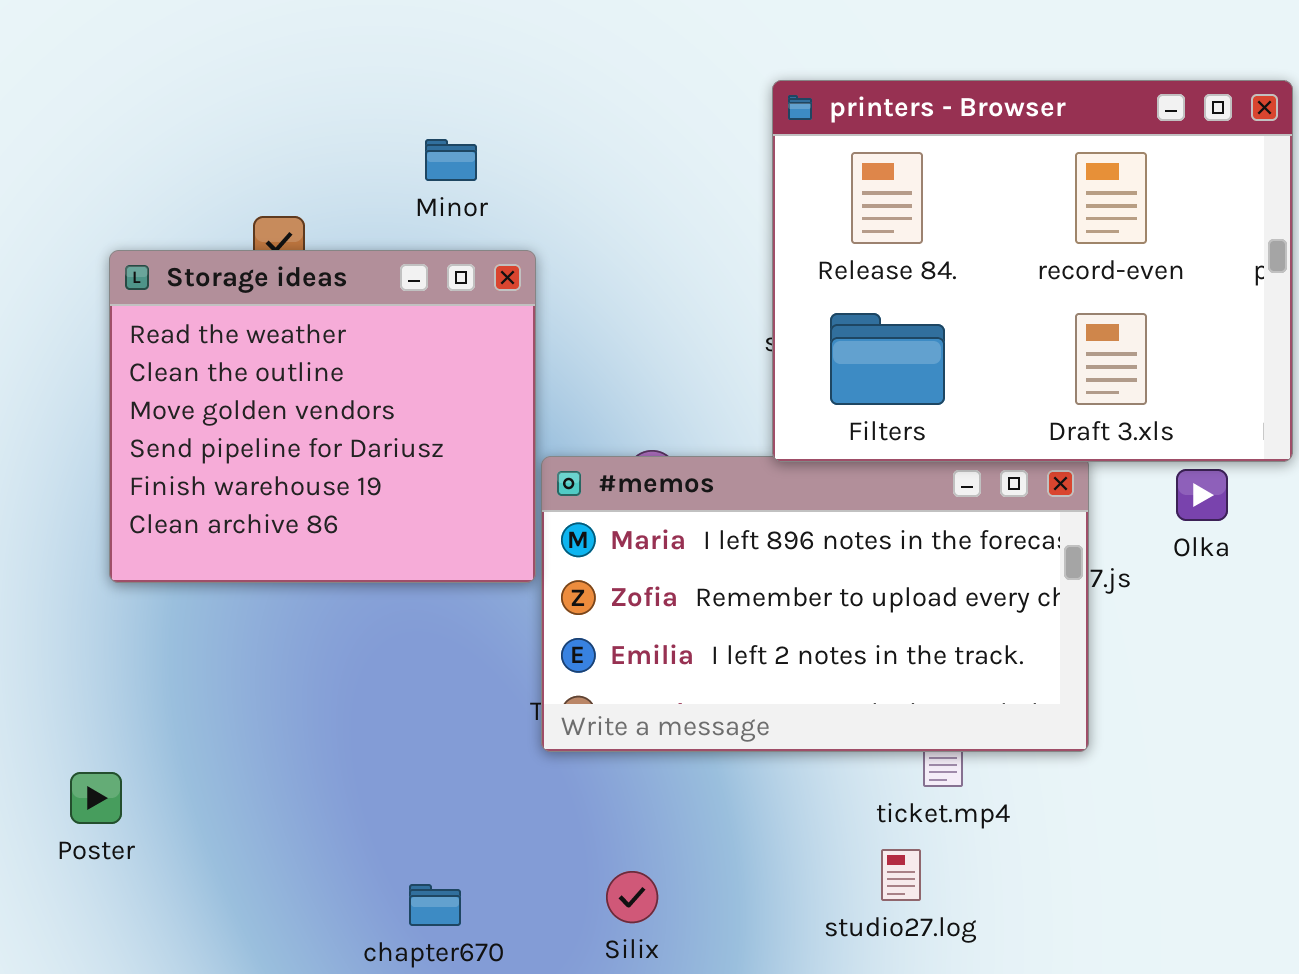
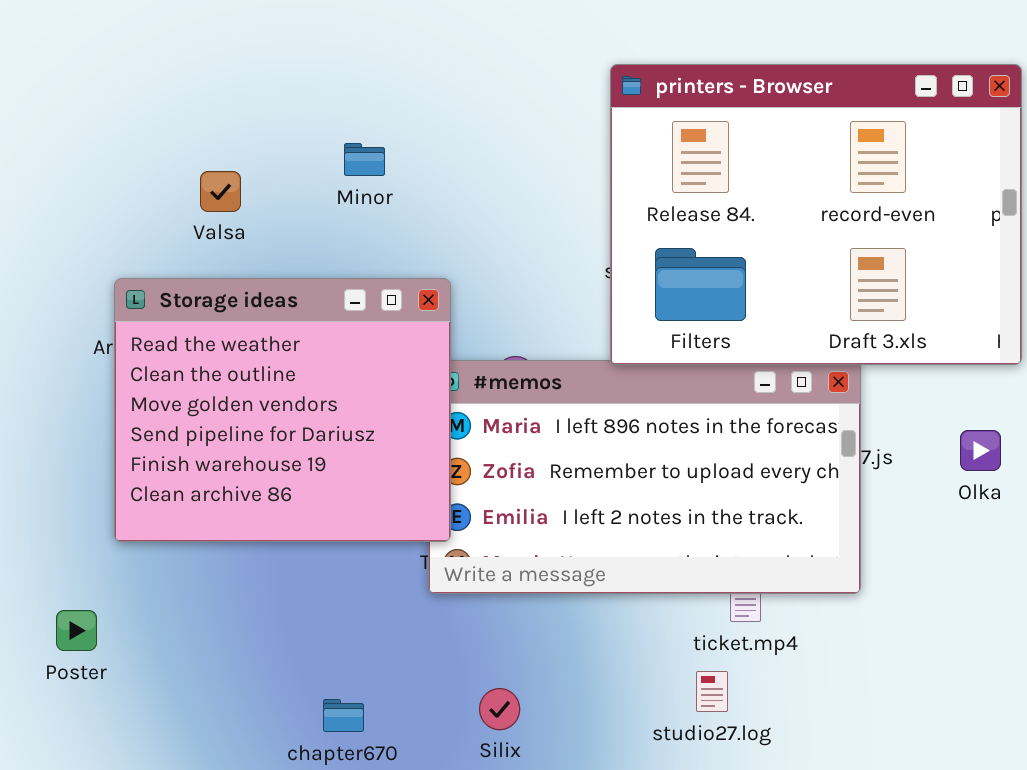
Minor: [425,139,477,181] -> [344,143,385,176], moved
Storage ideas: [109,250,536,583] -> [114,278,451,542], moved
Olka: [1176,469,1228,521] -> [960,430,1001,471], moved

